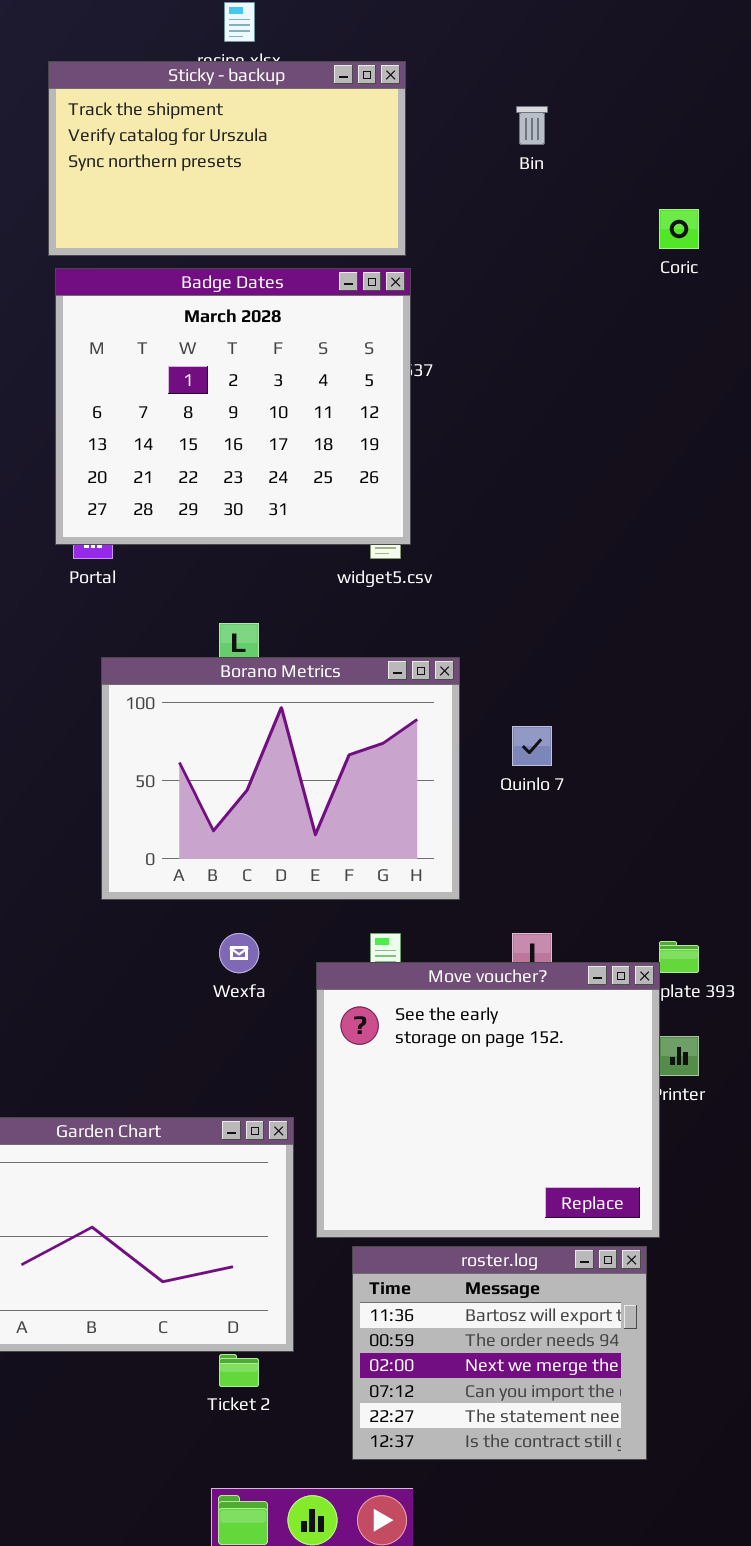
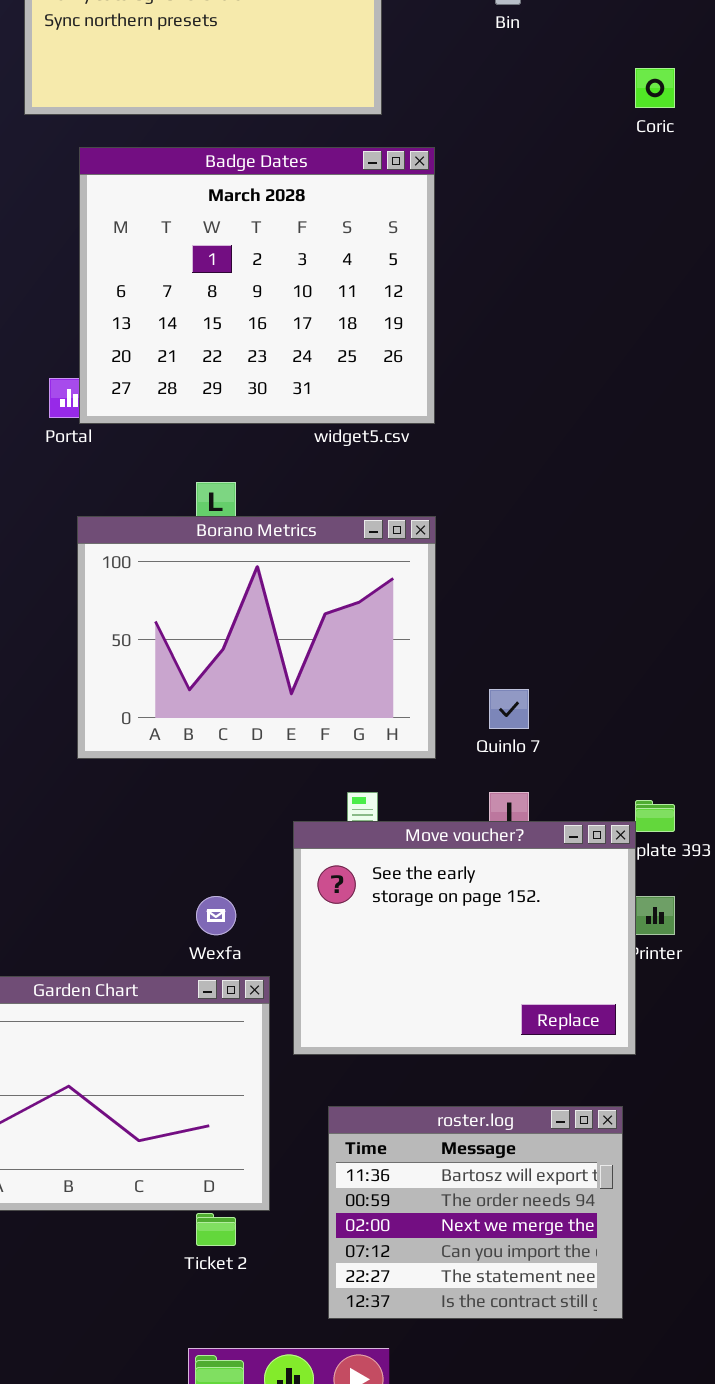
Badge Dates: [55,268,411,545] -> [79,147,435,424], moved
Quinlo 7: [512,726,552,766] -> [489,689,529,729], moved
Wexfa: [219,933,259,973] -> [196,896,236,935], moved
Move voucher?: [316,962,660,1238] -> [293,821,636,1055], resized

